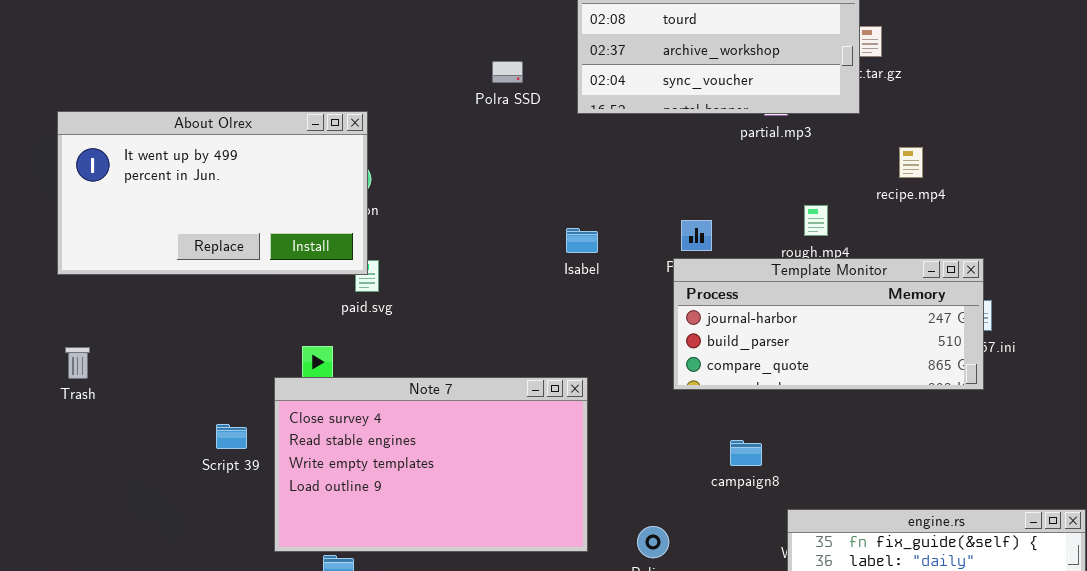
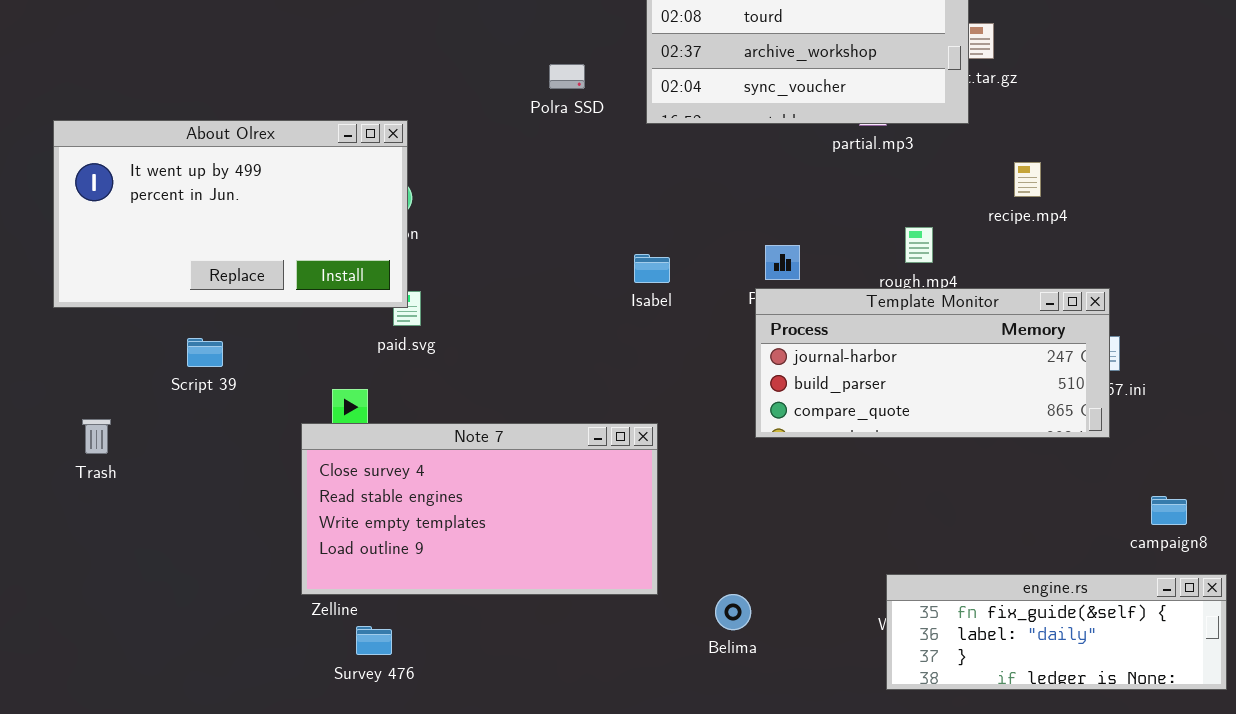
Trash: [65,347,90,379] -> [82,419,111,454], moved
Note 7: [274,377,588,552] -> [301,423,658,595], resized
Script 39: [216,424,247,449] -> [187,338,223,367], moved
campaign8: [730,440,762,466] -> [1151,496,1187,525], moved

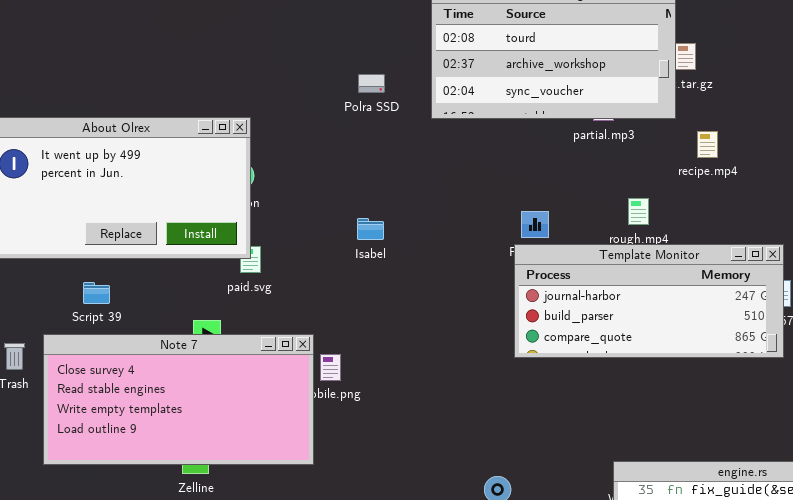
recipe.mp4: [1014,162,1041,197] -> [697,131,718,158], moved
Isabel: [634,254,670,283] -> [357,218,384,240], moved
Note 7: [301,423,658,595] -> [43,334,314,465], moved

